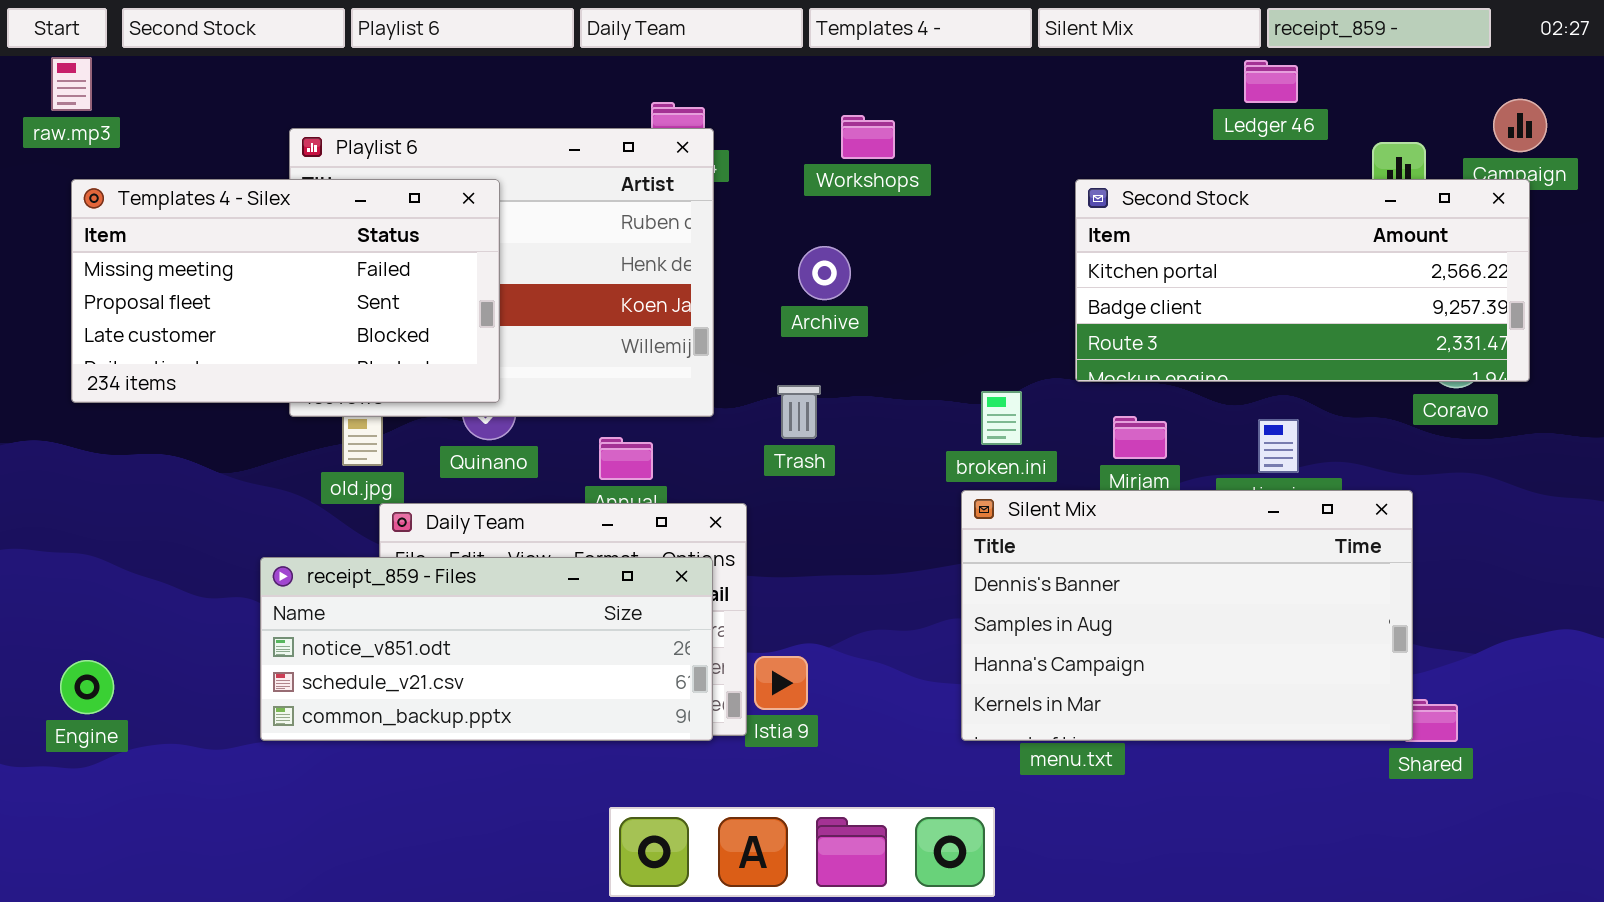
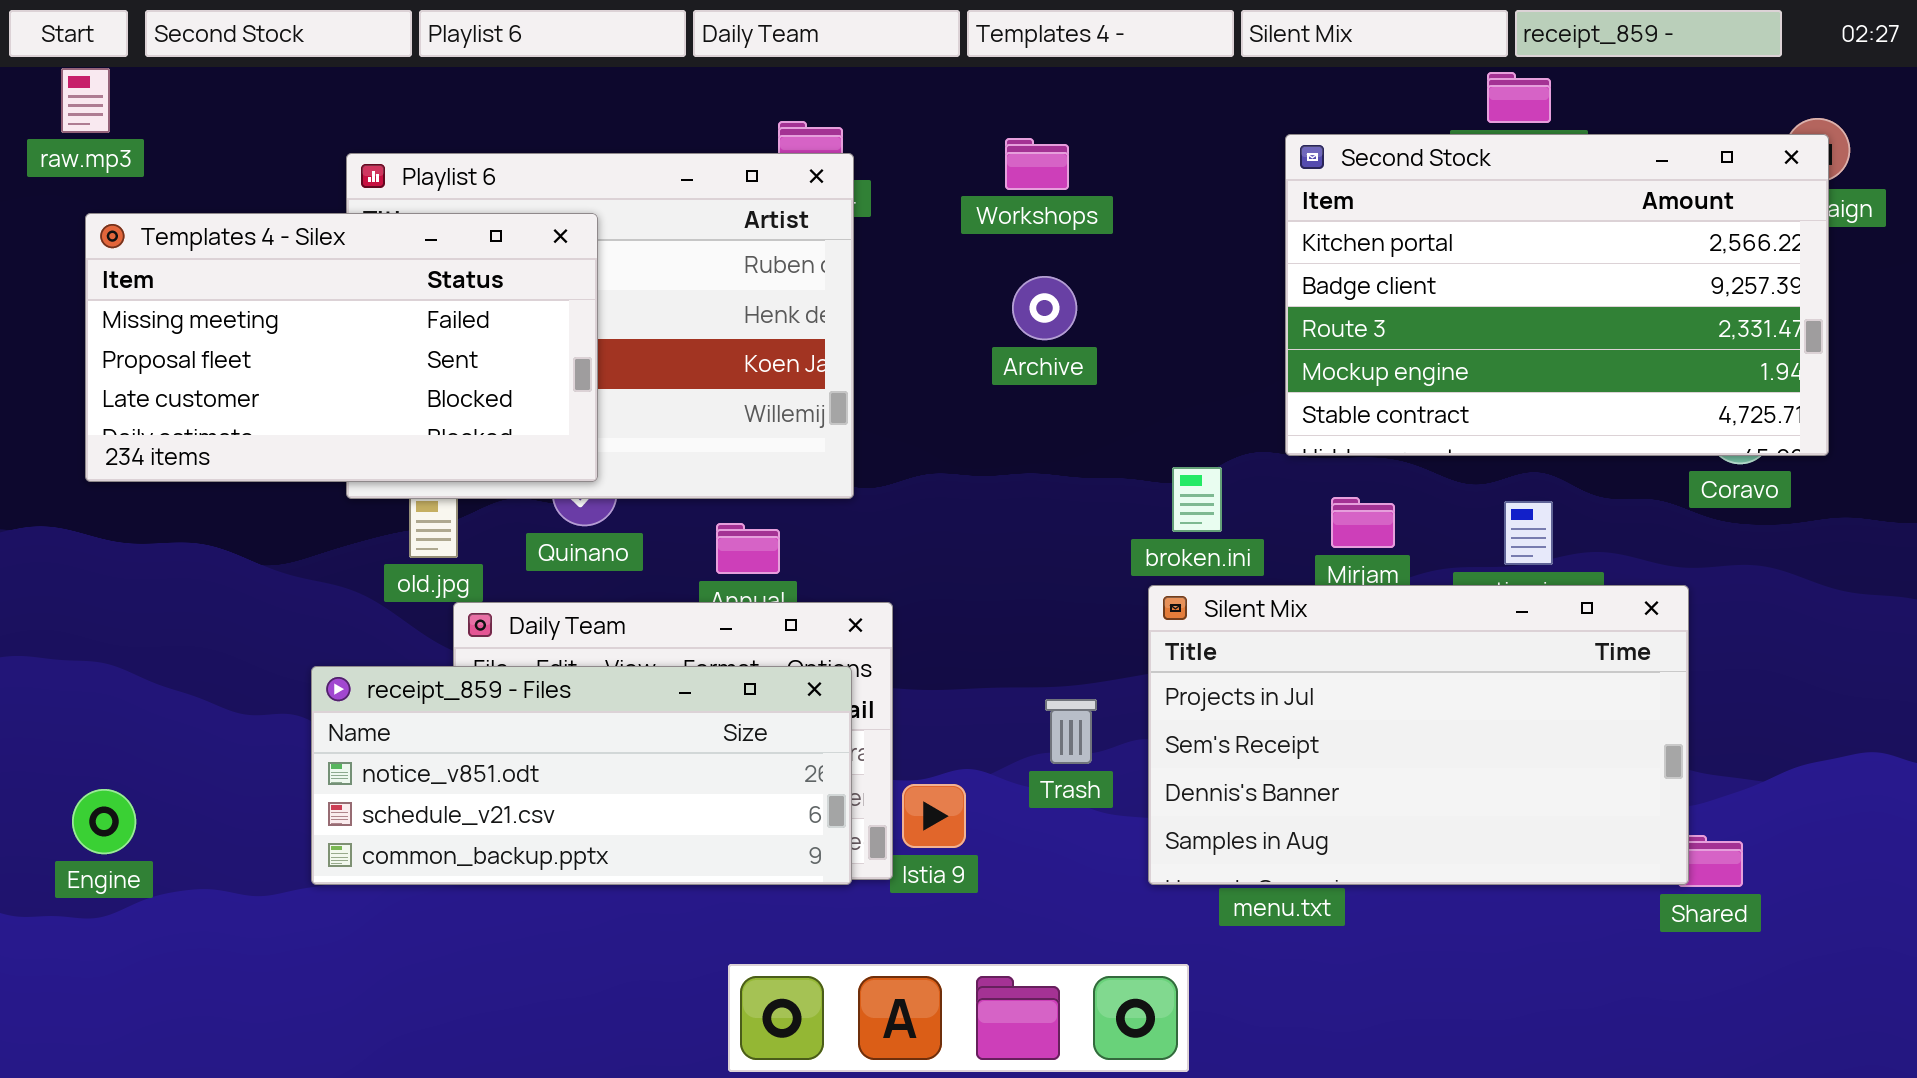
Second Stock: [1075,179,1530,382] -> [1285,134,1829,456], resized
Archive: [798,246,851,300] -> [1012,276,1077,340], moved
Trash: [777,385,821,439] -> [1045,699,1097,764], moved
Silent Mix: [961,490,1413,741] -> [1148,585,1689,885], scrolled up 2 rows

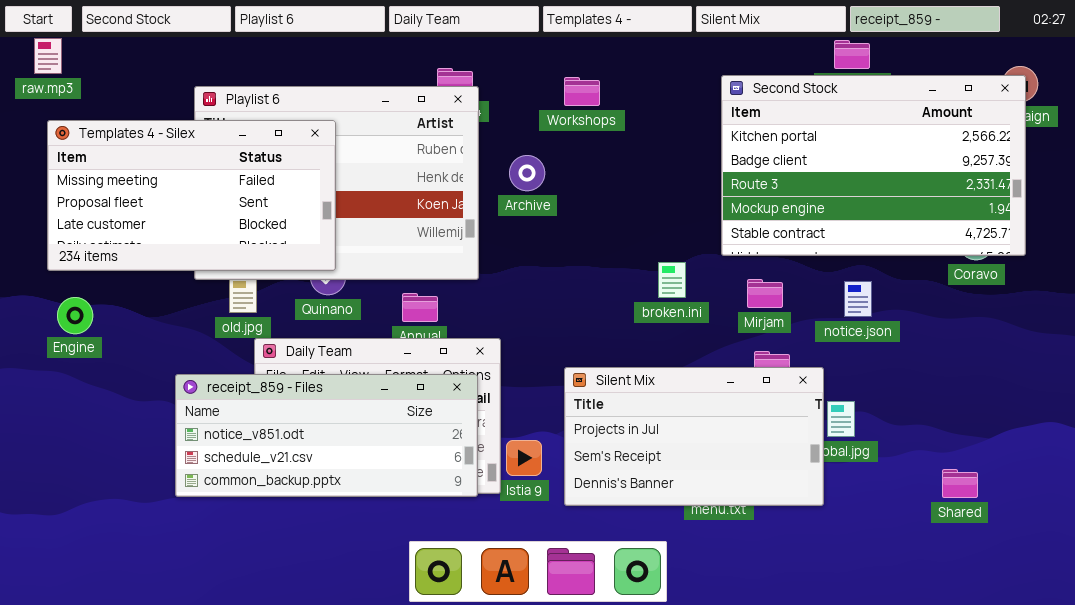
Archive: [1012,276,1077,340] -> [509,155,545,191], moved
Silent Mix: [1148,585,1689,885] -> [564,367,824,506], moved, resized
Engine: [72,789,136,854] -> [57,297,93,334], moved

